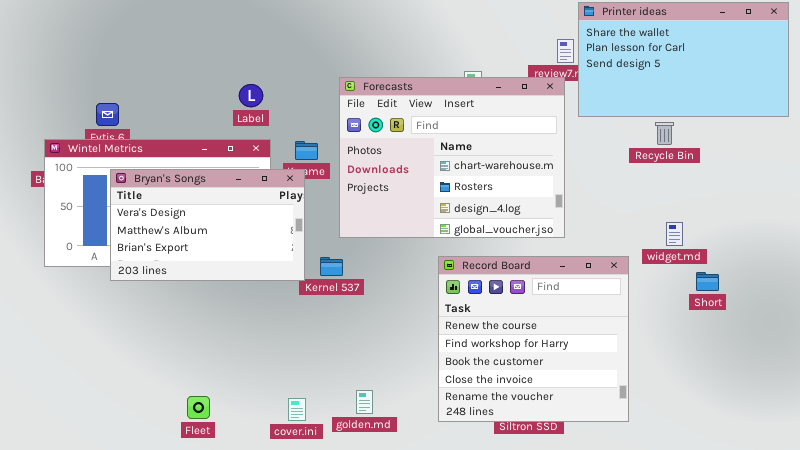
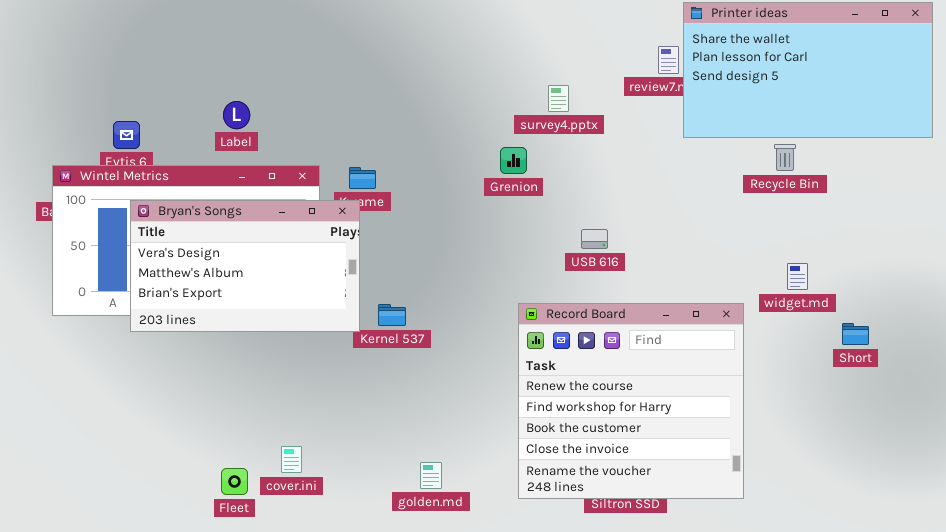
Forecasts: [339,77,565,238] -> none, closed
Label: [239,84,263,107] -> [223,101,250,129], moved
Short: [696,272,719,291] -> [842,323,869,345], moved
cover.ini: [288,398,306,421] -> [281,446,302,473], moved

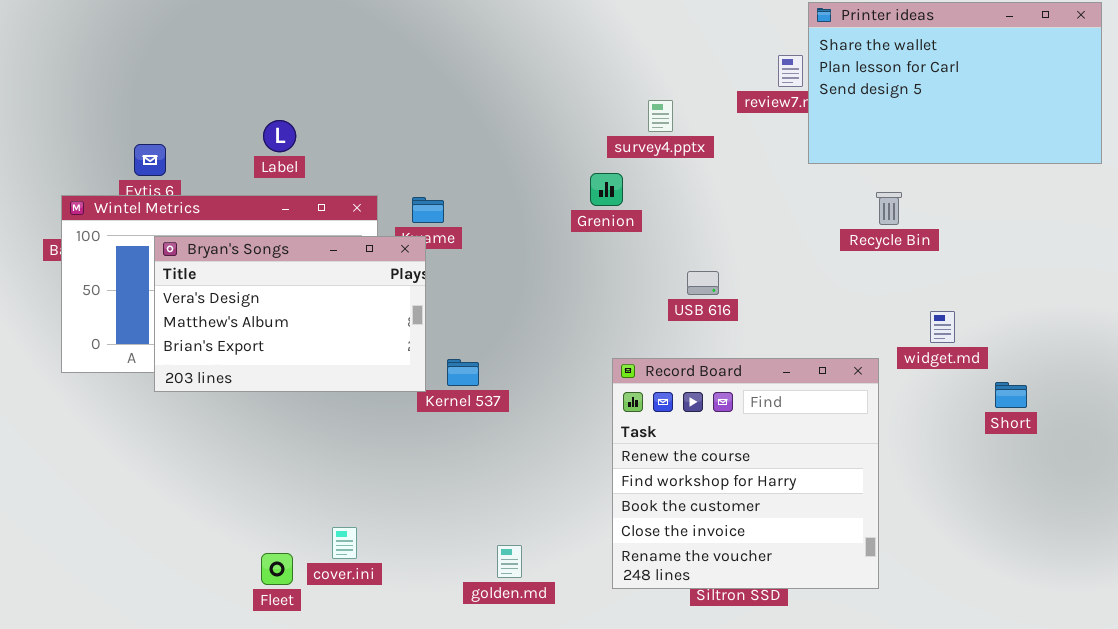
Recycle Bin: [774,144,796,171] -> [876,192,902,225], moved

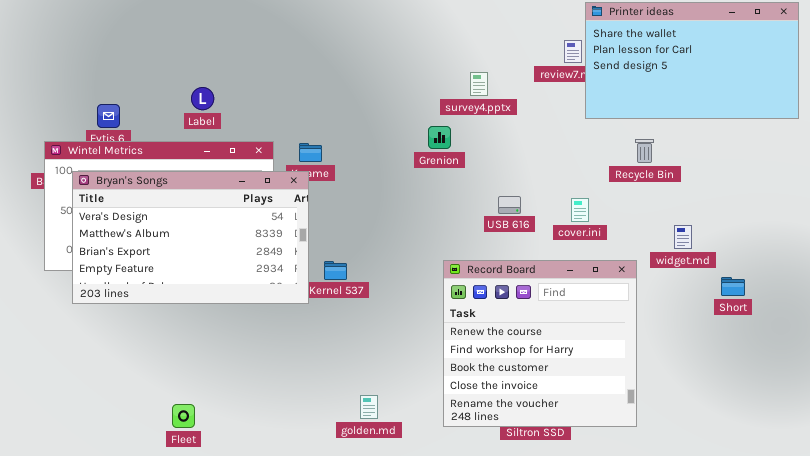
Bryan's Songs: [154,236,426,392] -> [72,171,309,304], resized
cover.ini: [332,527,357,559] -> [571,198,589,222], moved
Fleet: [261,553,293,585] -> [172,404,195,428], moved

